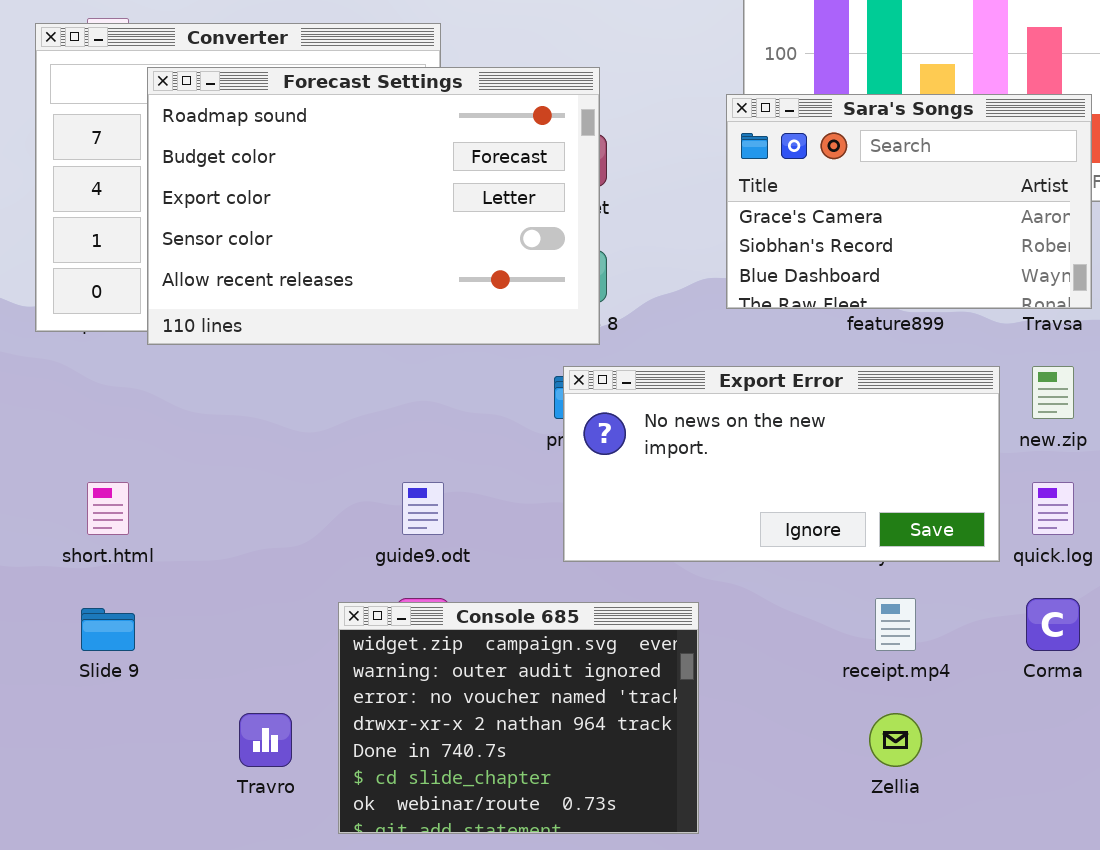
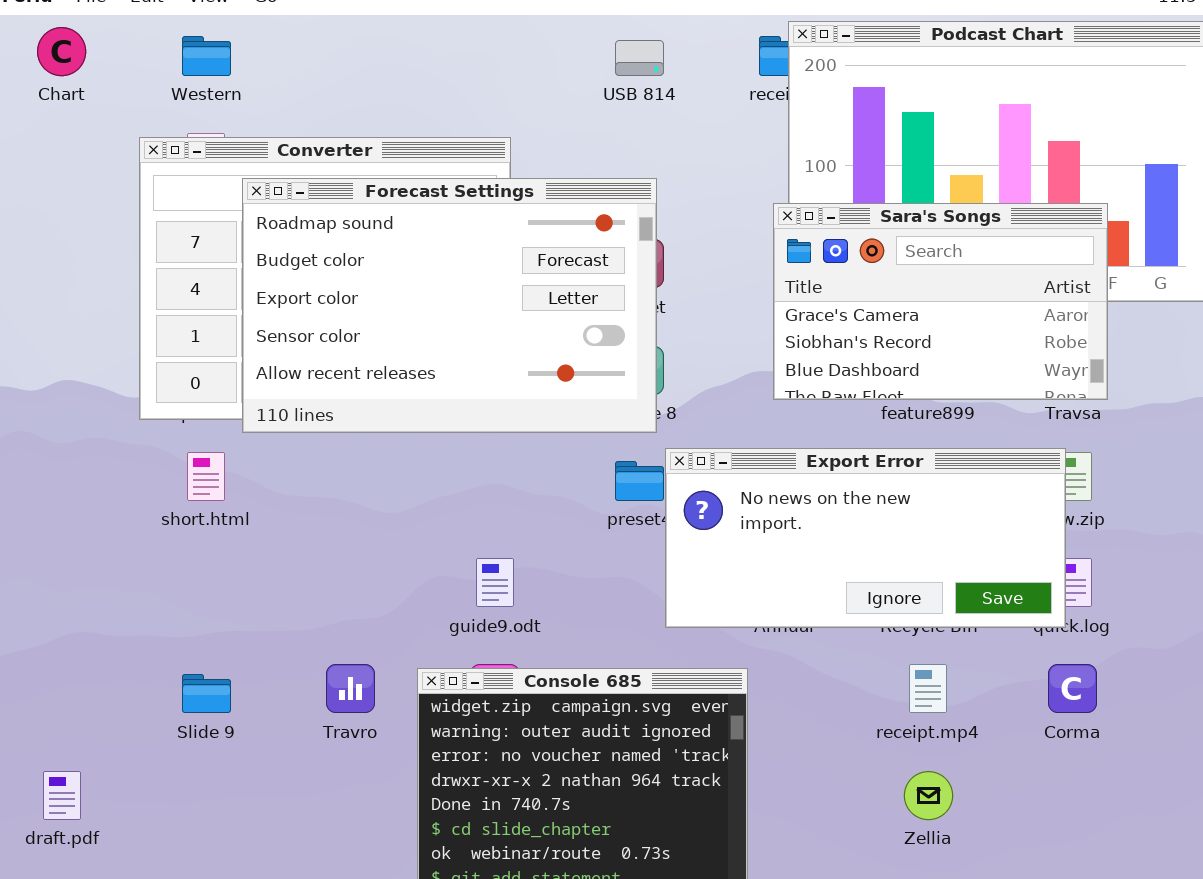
Export Error: [563,366,1000,562] -> [665,448,1066,628], moved
short.html: [87,482,129,535] -> [187,452,225,501], moved
Travro: [239,713,292,767] -> [326,664,375,713], moved

